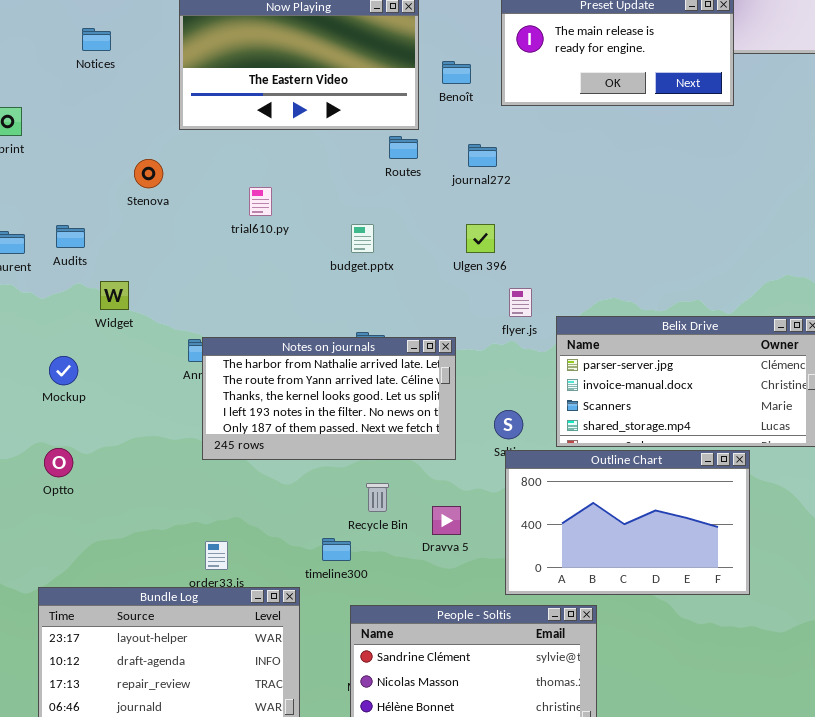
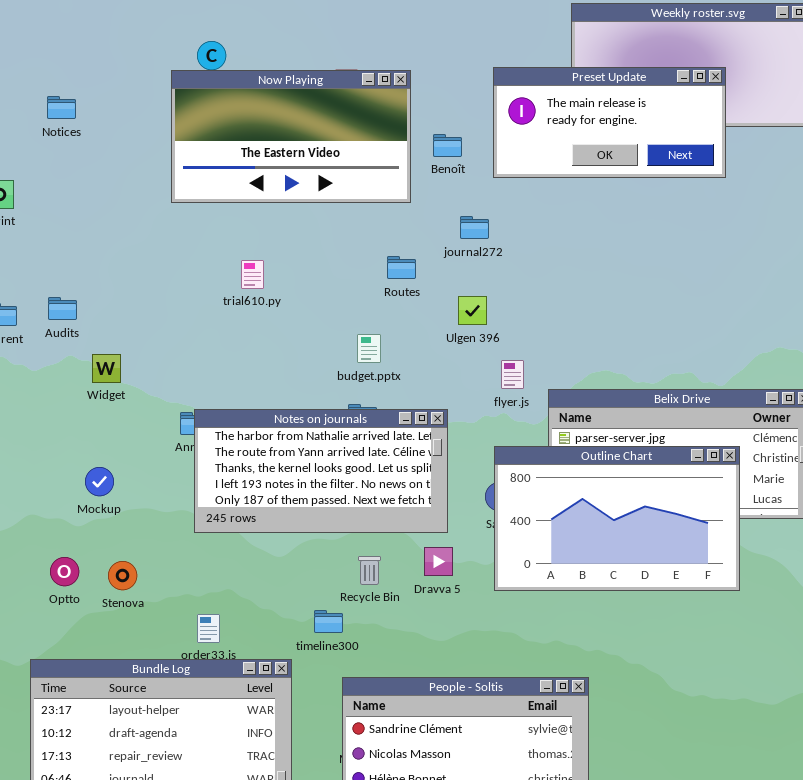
Notices: [82,28,111,51] -> [47,96,76,119], moved
Routes: [389,136,418,159] -> [387,256,416,279], moved
Stenova: [134,159,163,188] -> [108,561,137,590], moved
budget.pptx: [351,224,374,253] -> [357,334,381,363], moved
Mockup: [49,356,78,385] -> [85,467,114,496], moved
Optto: [44,448,73,477] -> [50,557,79,586], moved
Outline Chart: [505,450,750,595] -> [494,446,740,591], moved
Dravva 5: [432,506,461,535] -> [424,547,453,576], moved

